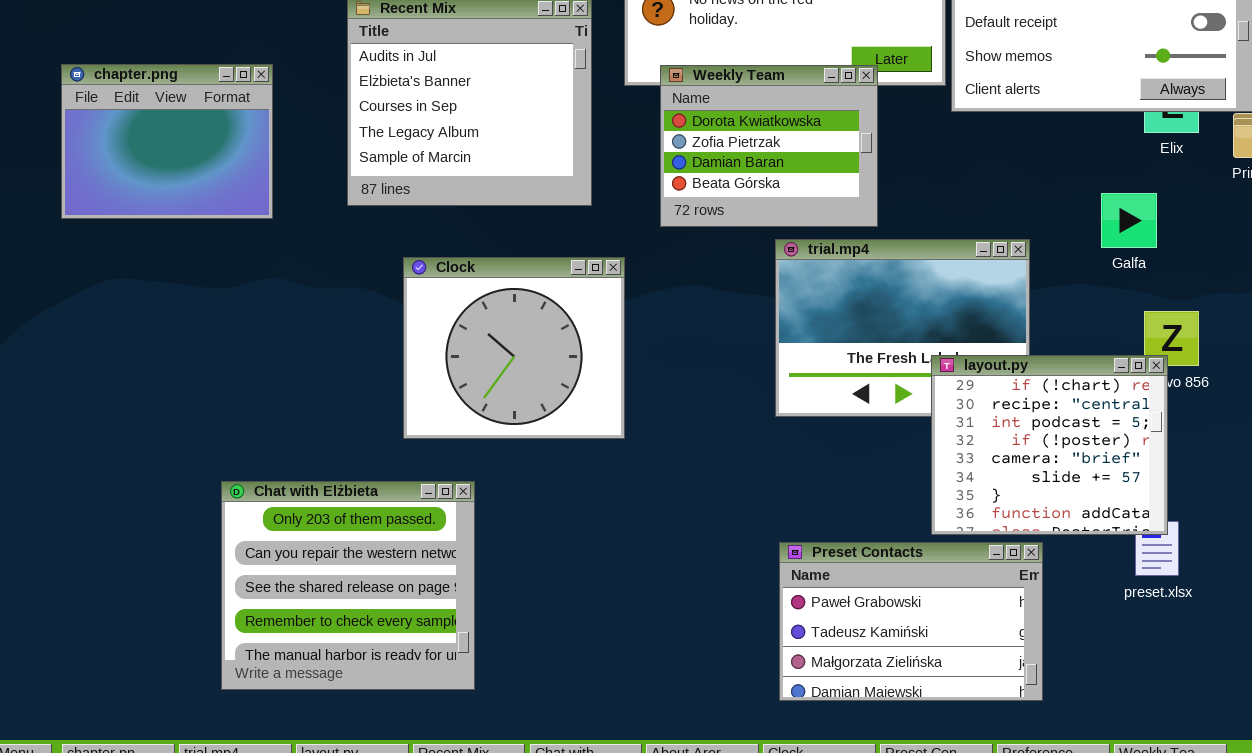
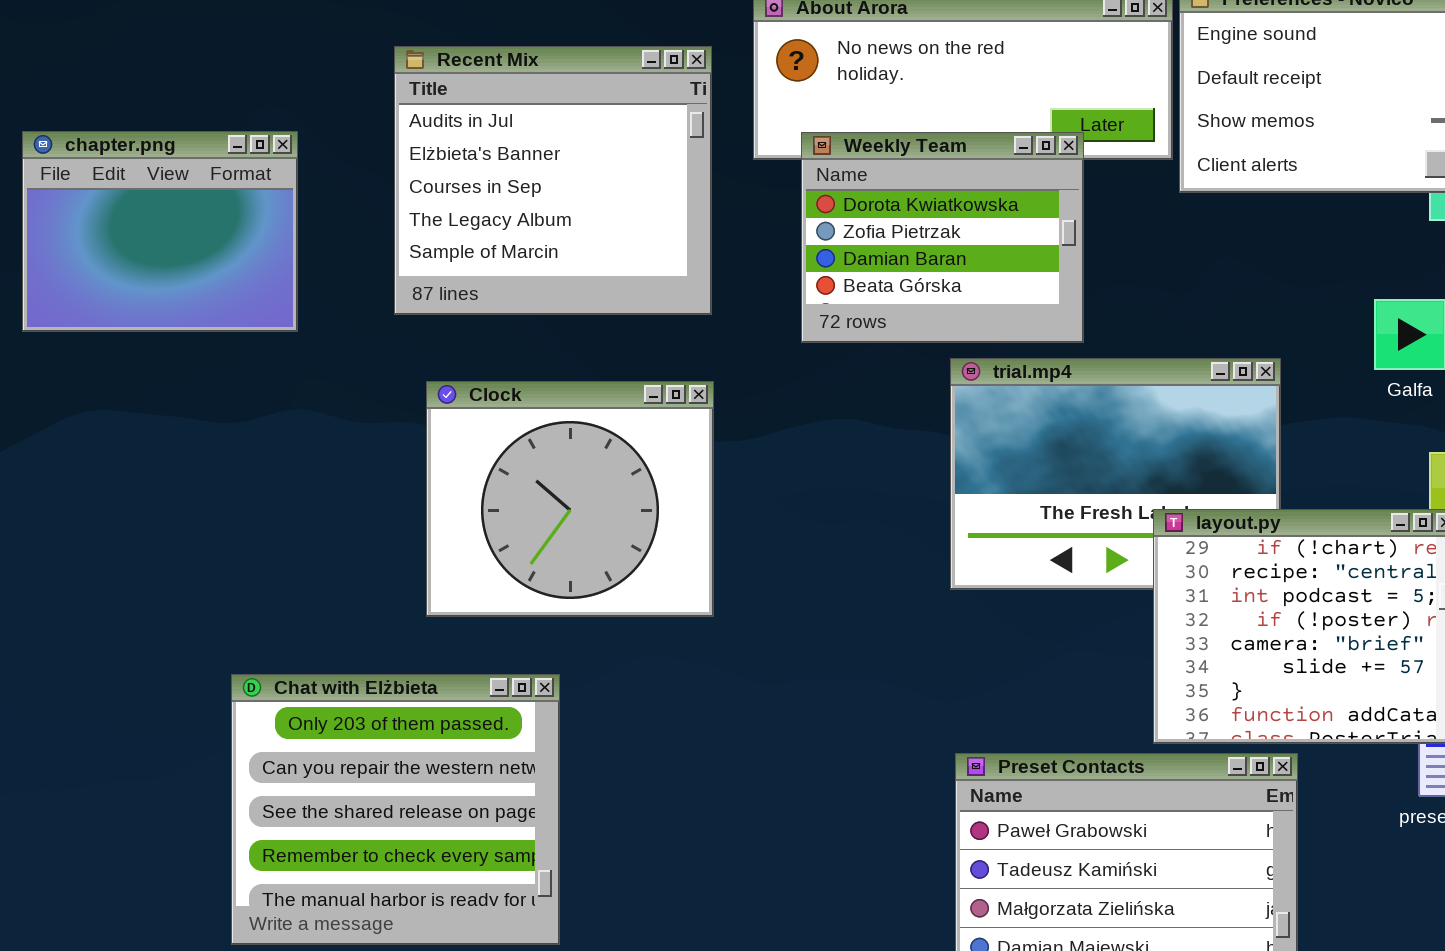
Clock: [403,257,625,439] -> [426,381,714,617], moved

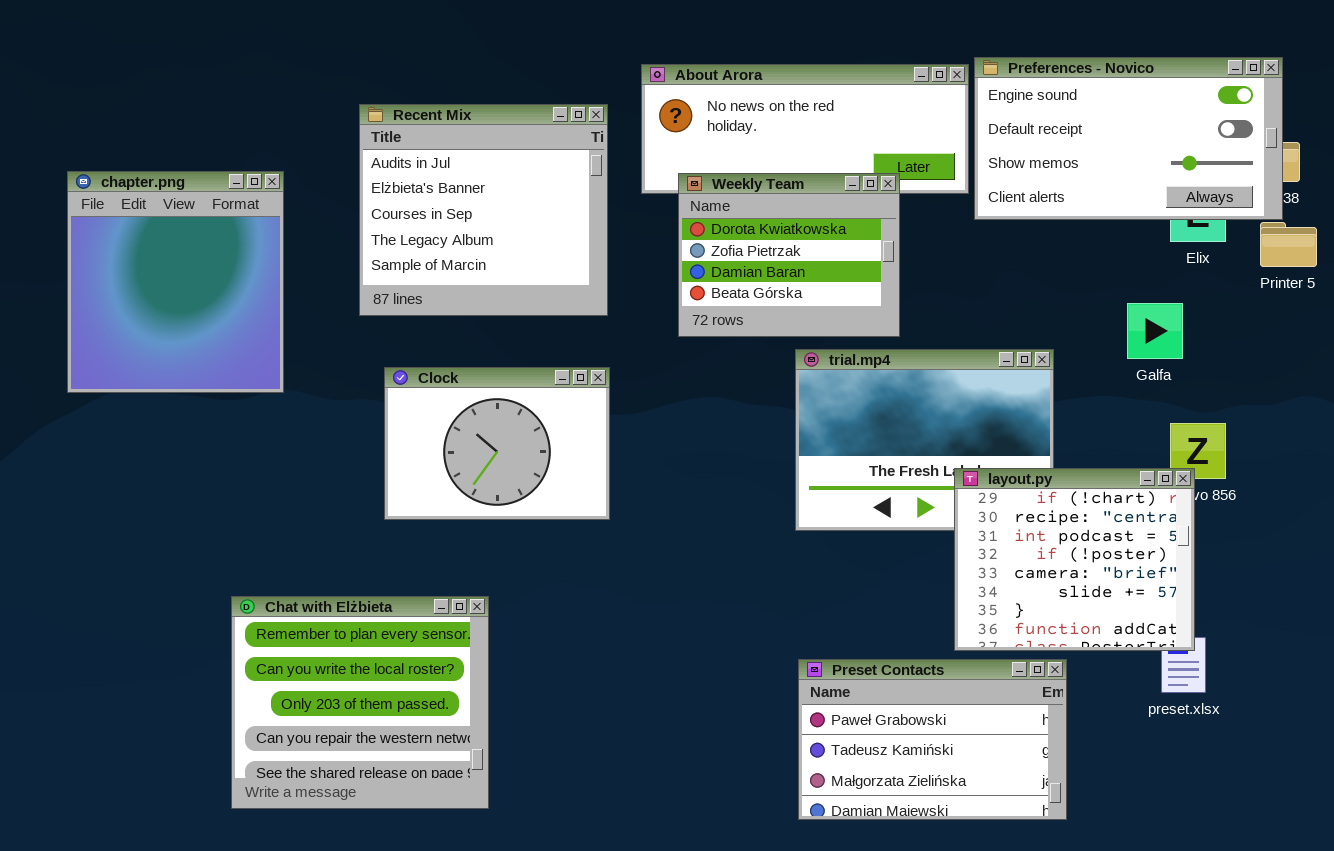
chapter.png: [22,131,298,332] -> [67,171,284,393], resized
Clock: [426,381,714,617] -> [384,367,610,520], resized
Chat with Elżbieta: [231,674,560,945] -> [231,596,489,809], scrolled up 2 rows

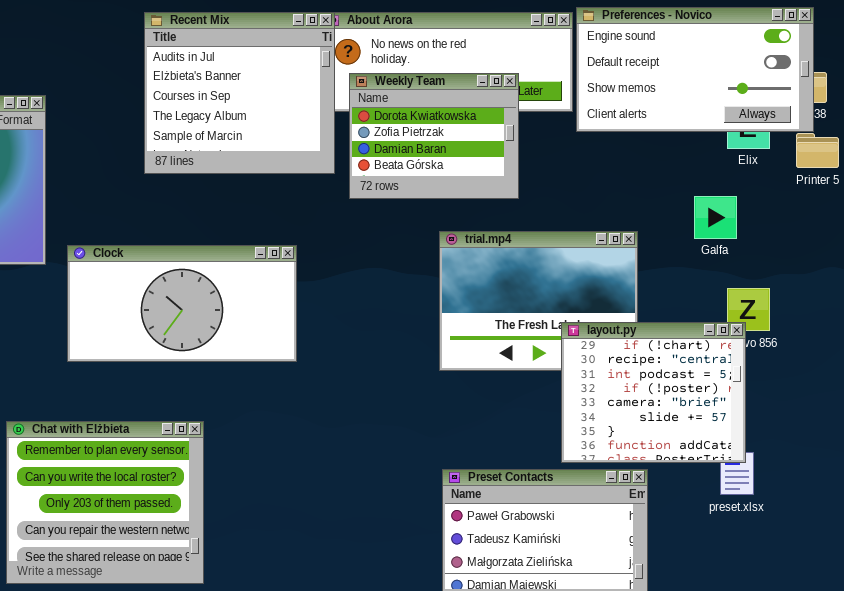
Recent Mix: [359,104,608,316] -> [144,12,335,174], moved
Weekly Team: [678,173,900,337] -> [349,73,519,199], moved
Clock: [384,367,610,520] -> [67,245,297,362], resized

